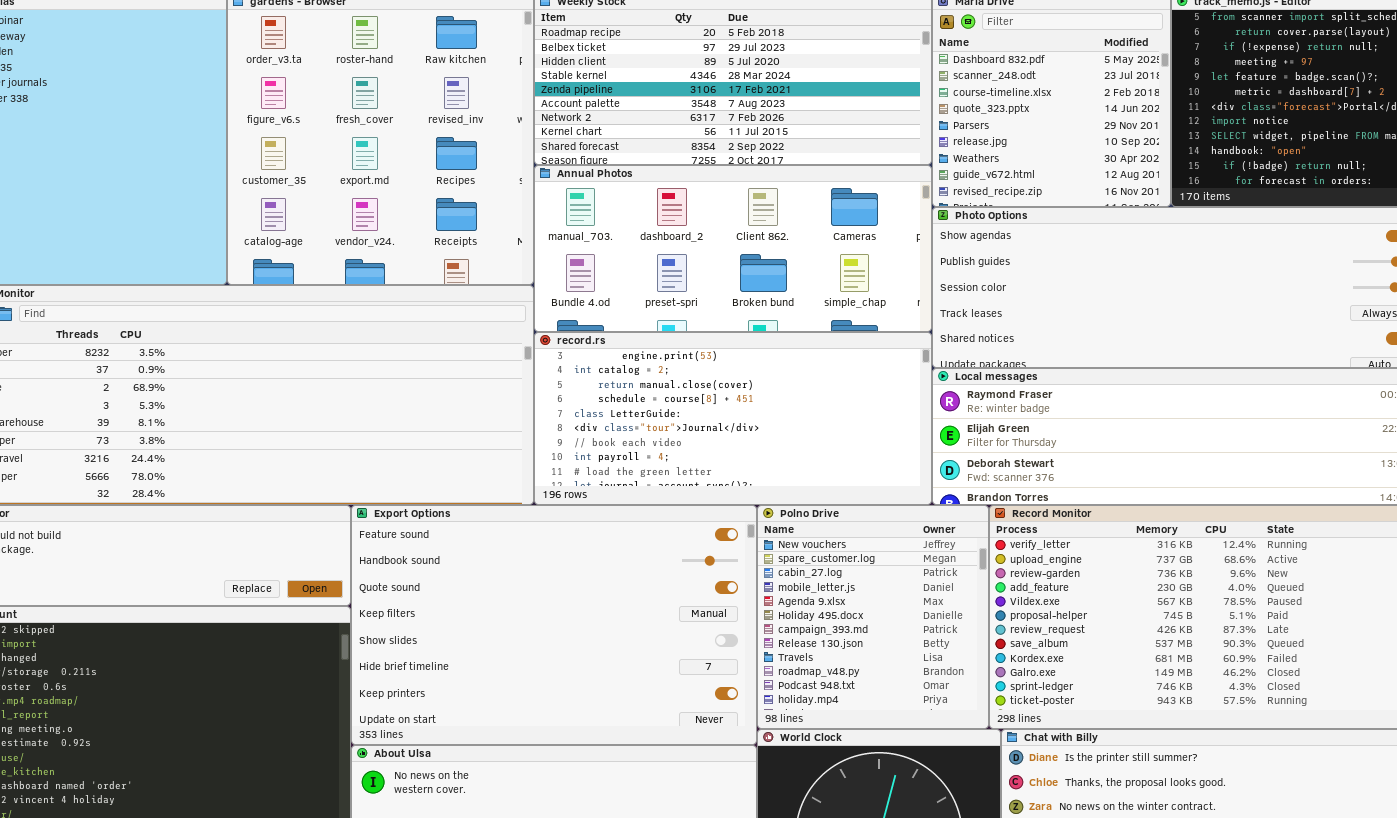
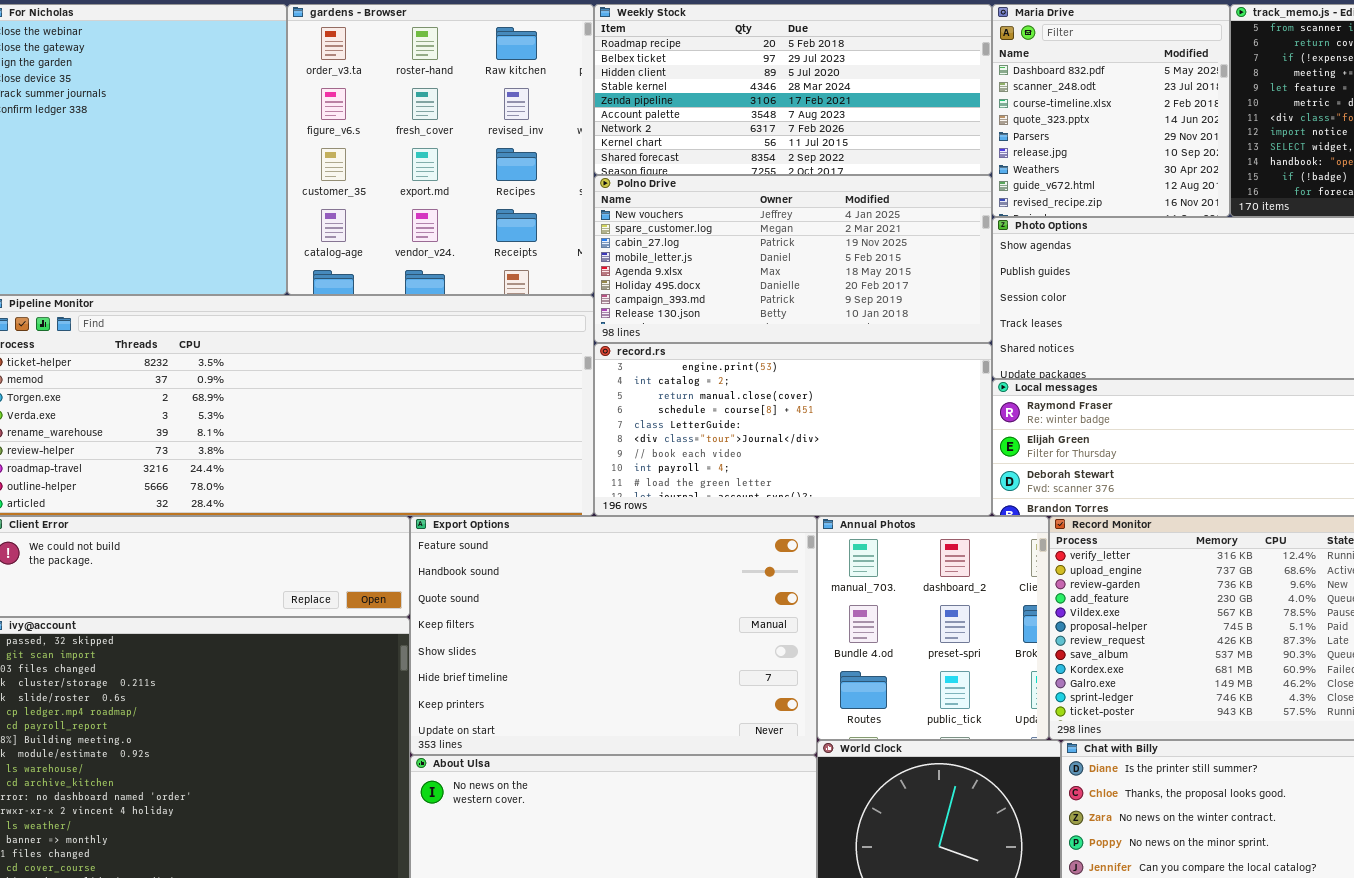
Annual Photos: [534,165,932,332] -> [817,516,1049,740], moved, resized
Polno Drive: [757,505,989,729] -> [594,175,992,343], moved, resized

